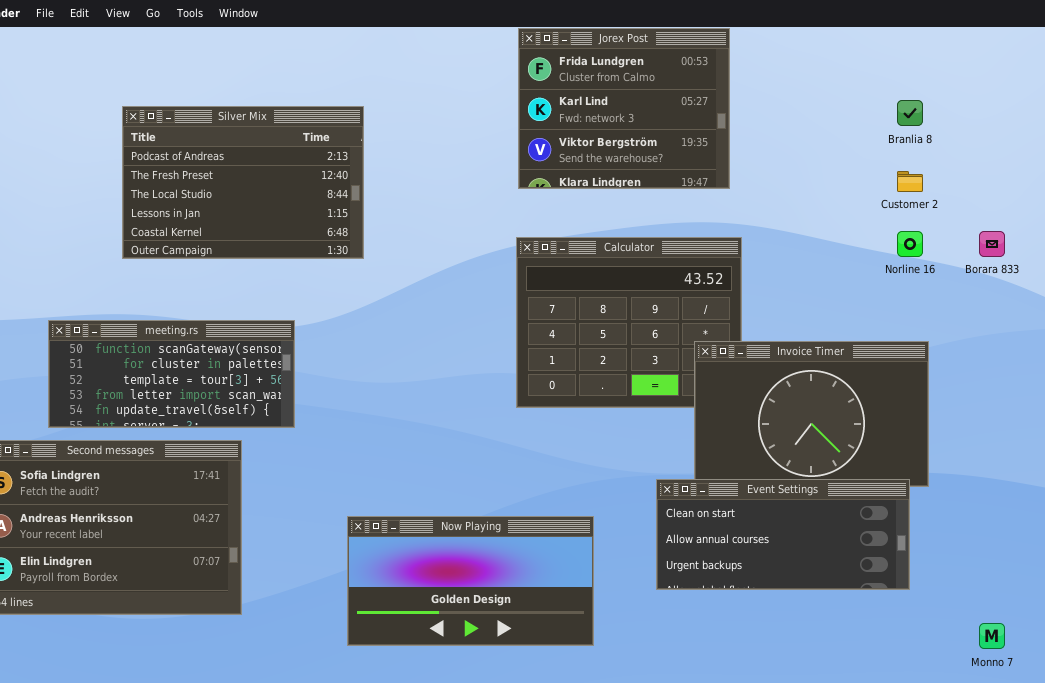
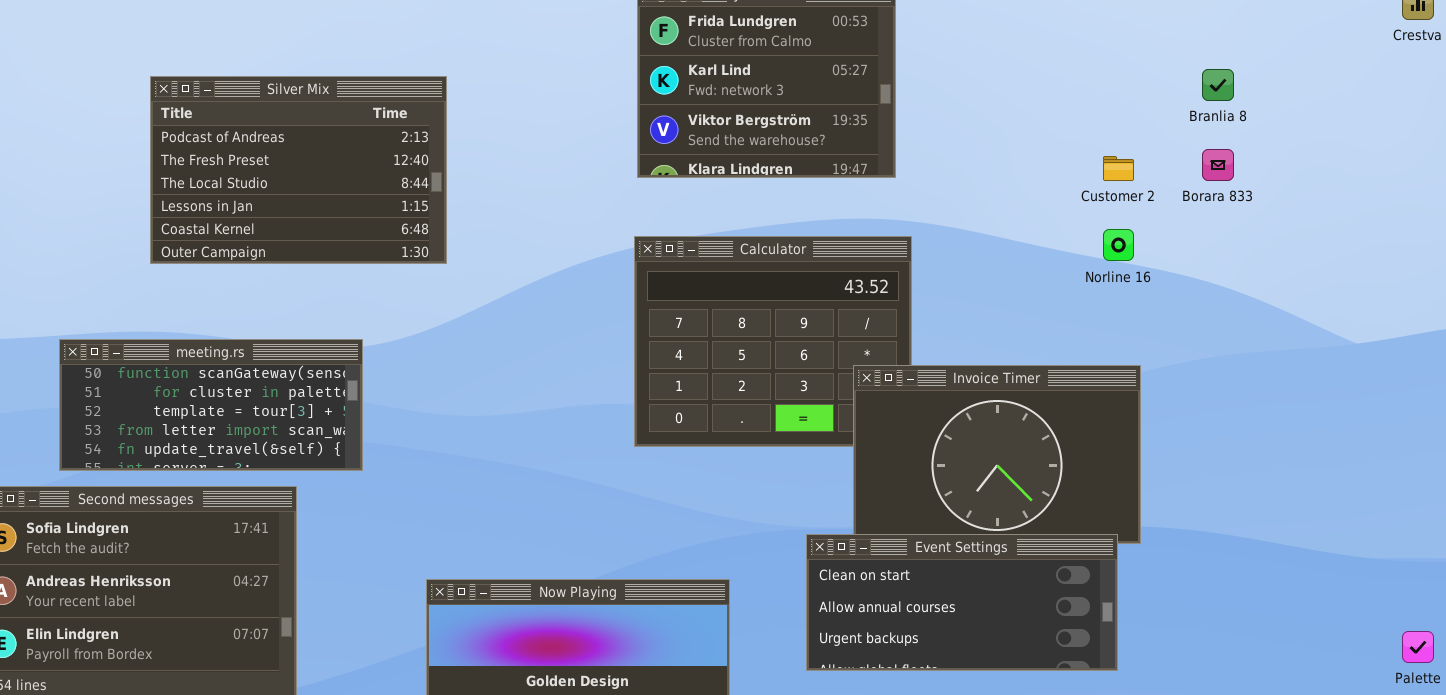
Branlia 8: [897,100,923,126] -> [1202,69,1234,101], moved
Borara 833: [979,231,1005,257] -> [1202,149,1234,181], moved

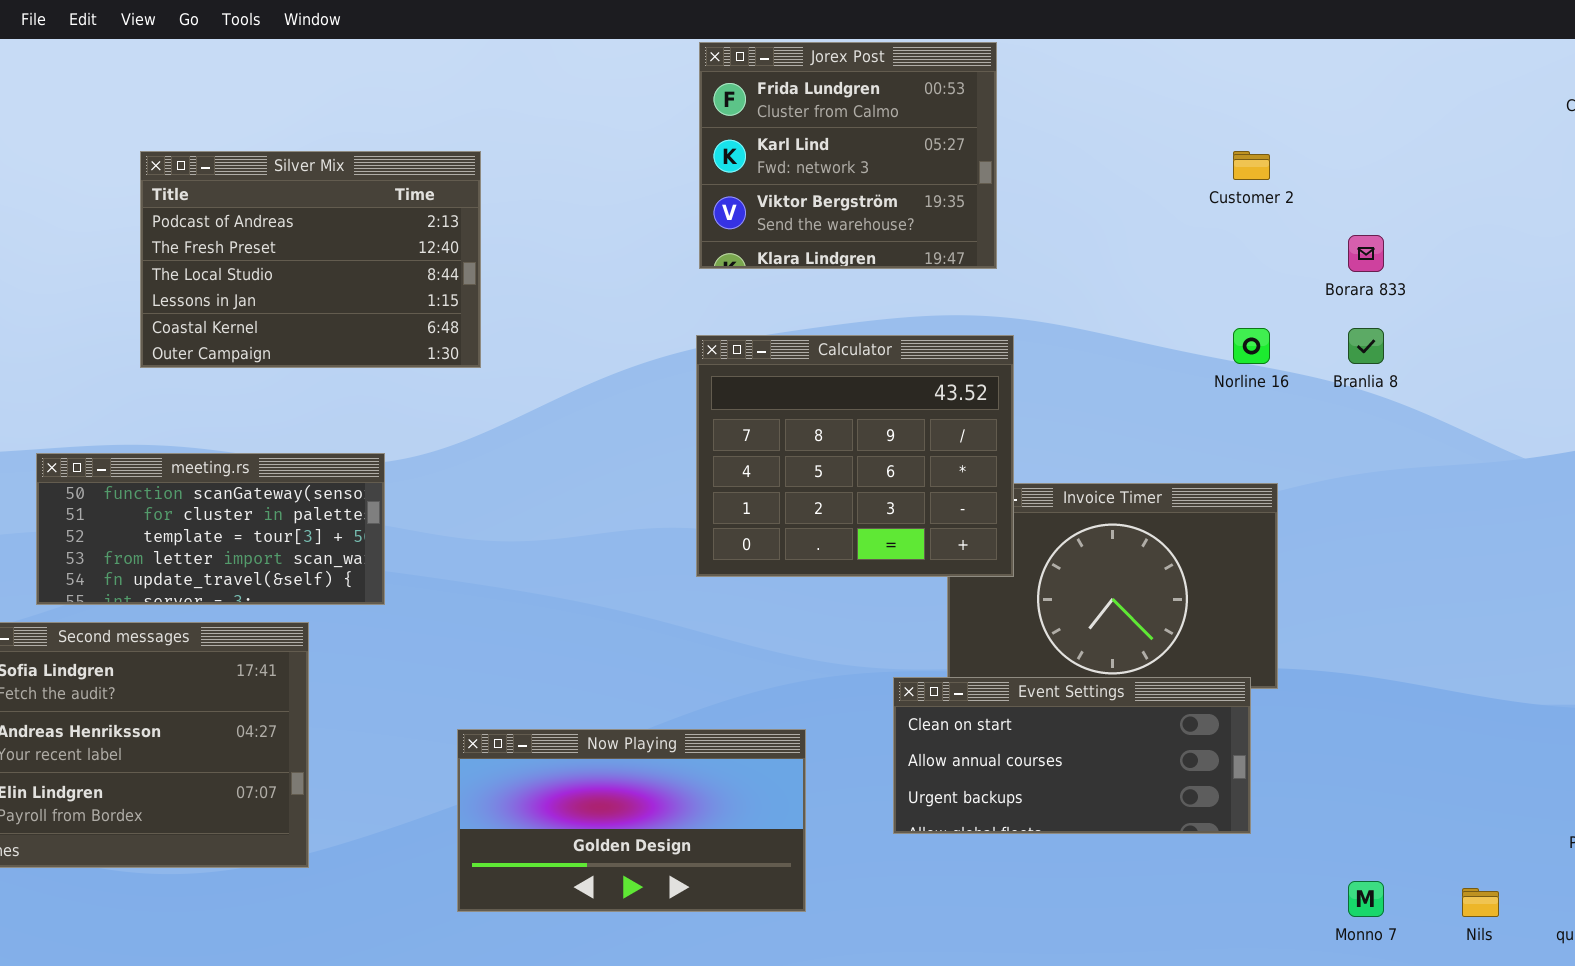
Branlia 8: [1202,69,1234,101] -> [1348,328,1384,364], moved
Customer 2: [1103,156,1134,181] -> [1233,151,1270,180], moved
Calculator: [634,236,912,447] -> [696,335,1014,577], raised

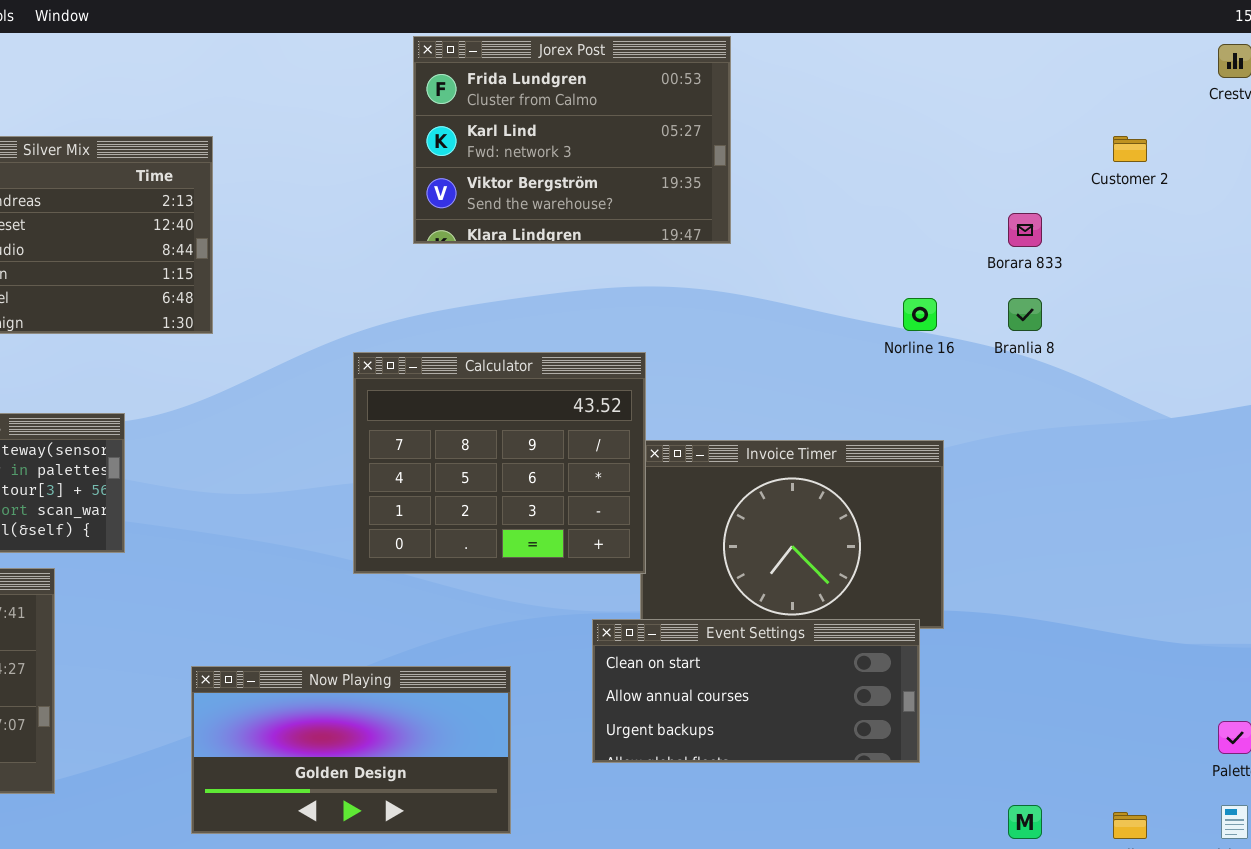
Jorex Post: [699,42,997,269] -> [413,36,731,244], resized
Customer 2: [1233,151,1270,180] -> [1113,136,1147,162], moved
Calculator: [696,335,1014,577] -> [353,352,646,574], moved

